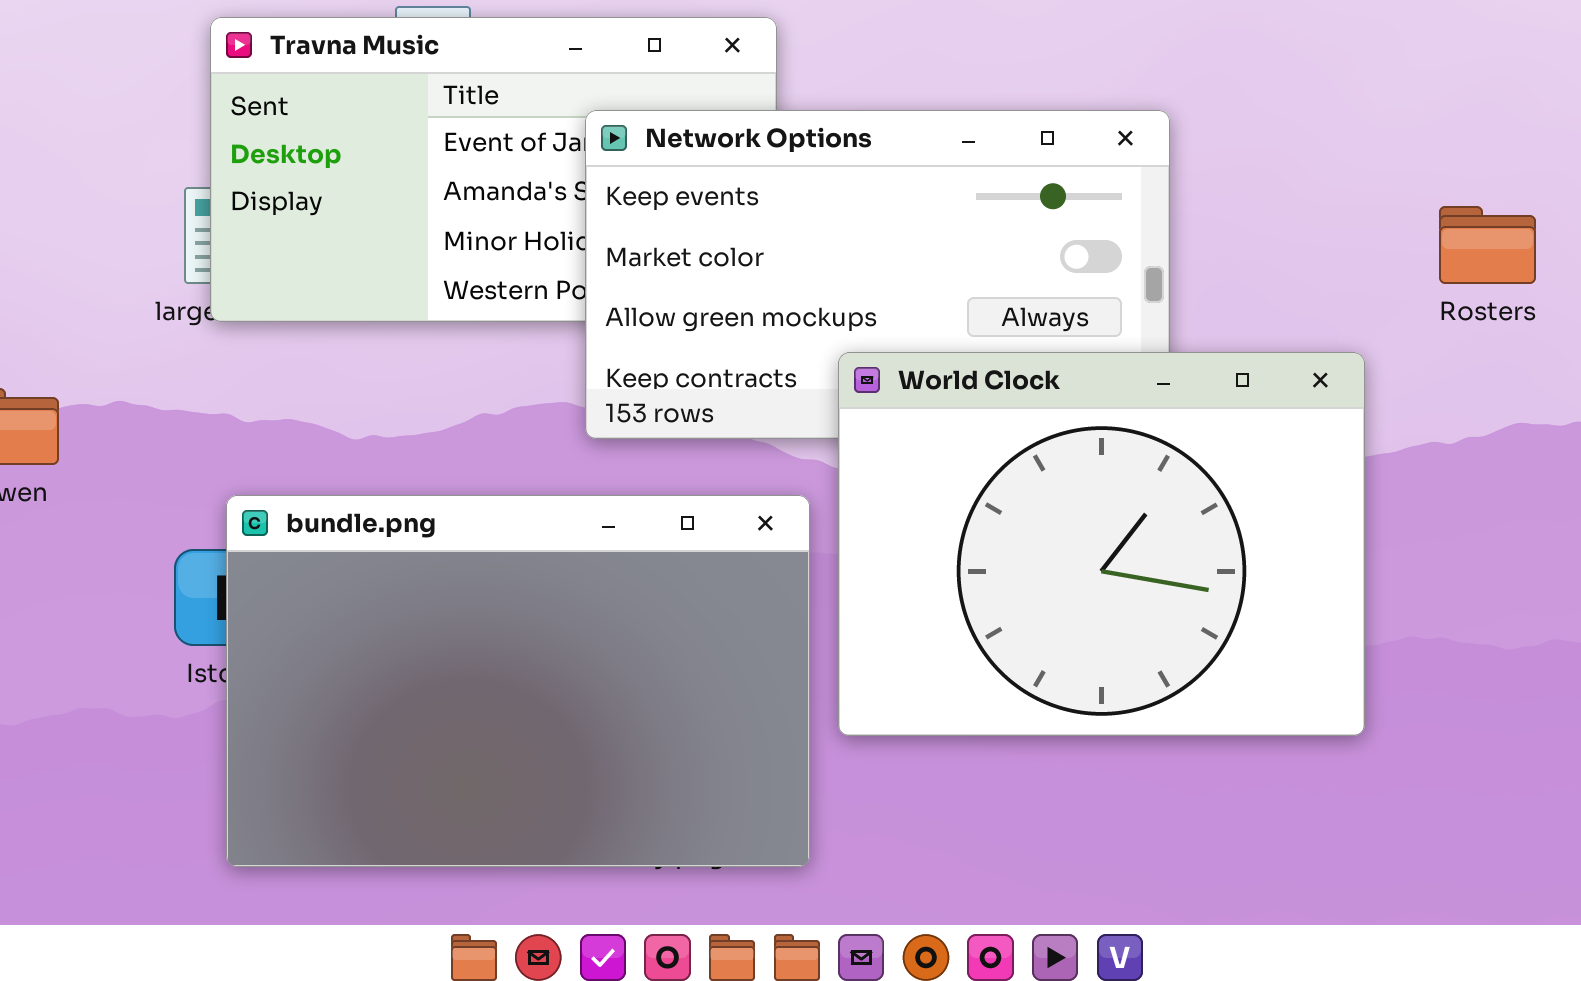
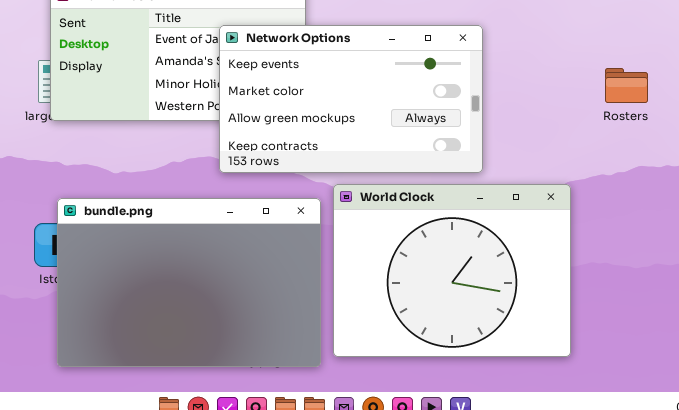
World Clock: [838,352,1365,736] -> [333,184,571,357], moved

